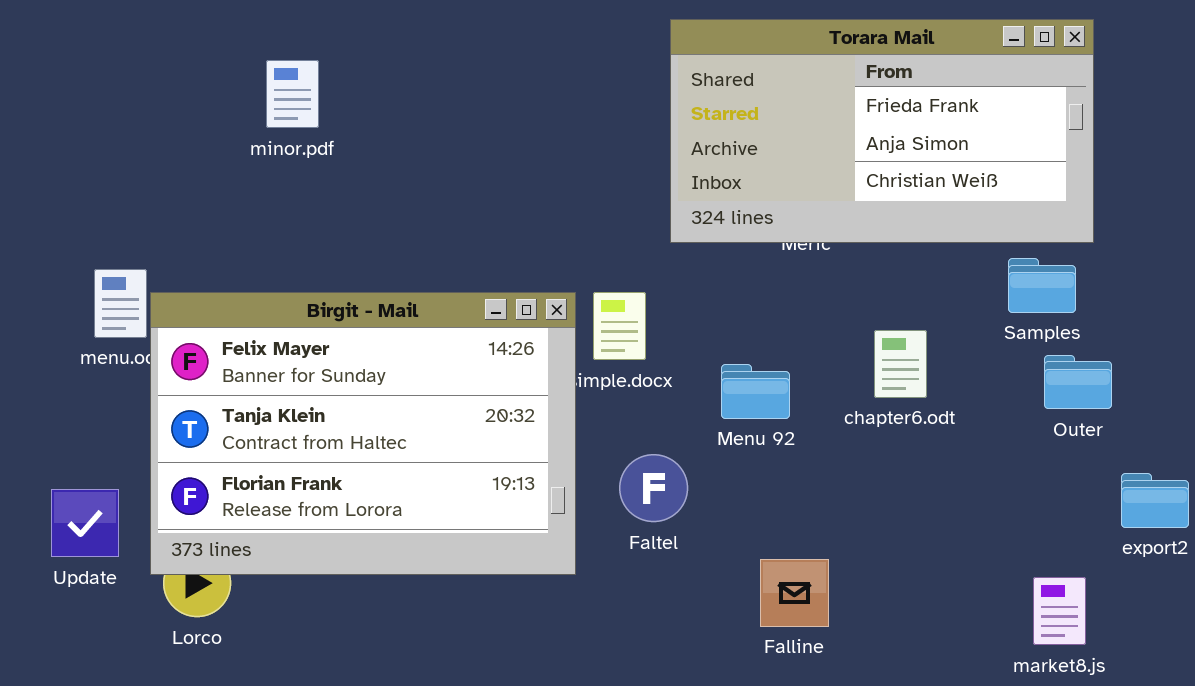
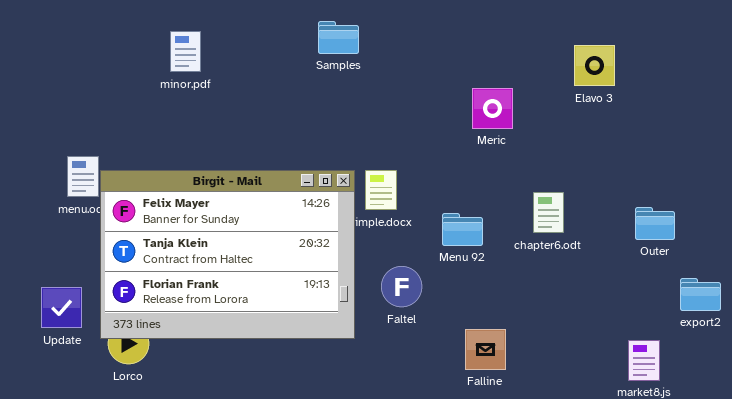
Torara Mail: [670,19,1094,243] -> none, closed
Samples: [1008,258,1076,313] -> [318,21,359,54], moved

